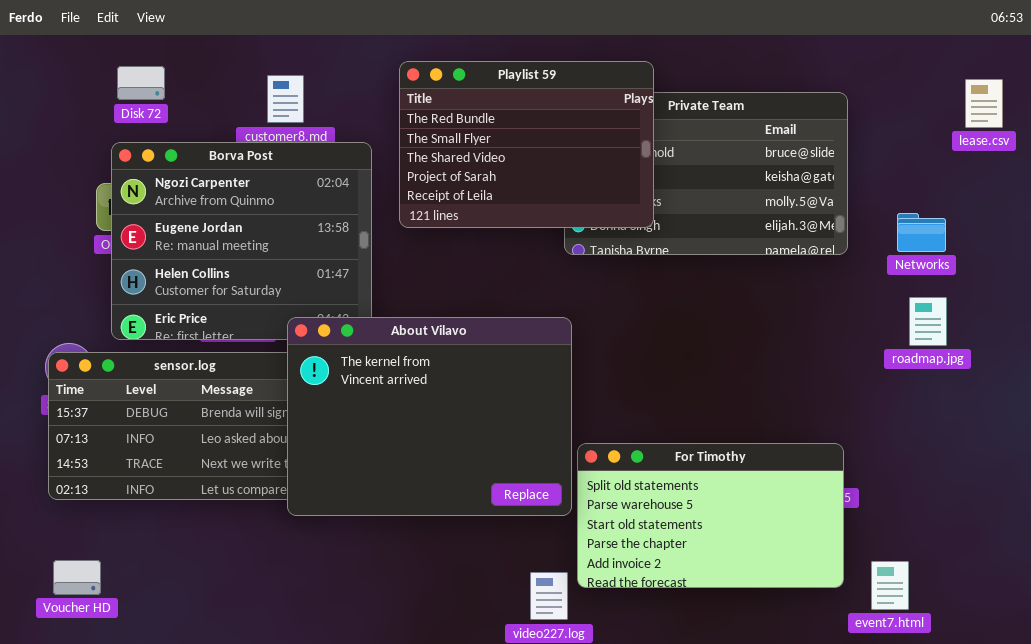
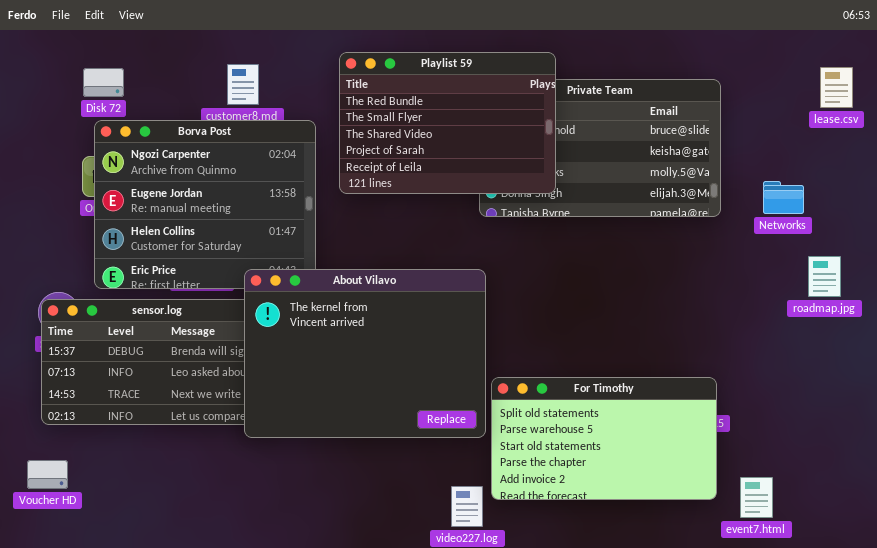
Disk 72: [117,66,165,100] -> [83,68,124,97], moved
roadmap.jpg: [909,297,947,346] -> [808,256,841,297], moved
Voucher HD: [53,560,101,595] -> [27,460,68,489], moved

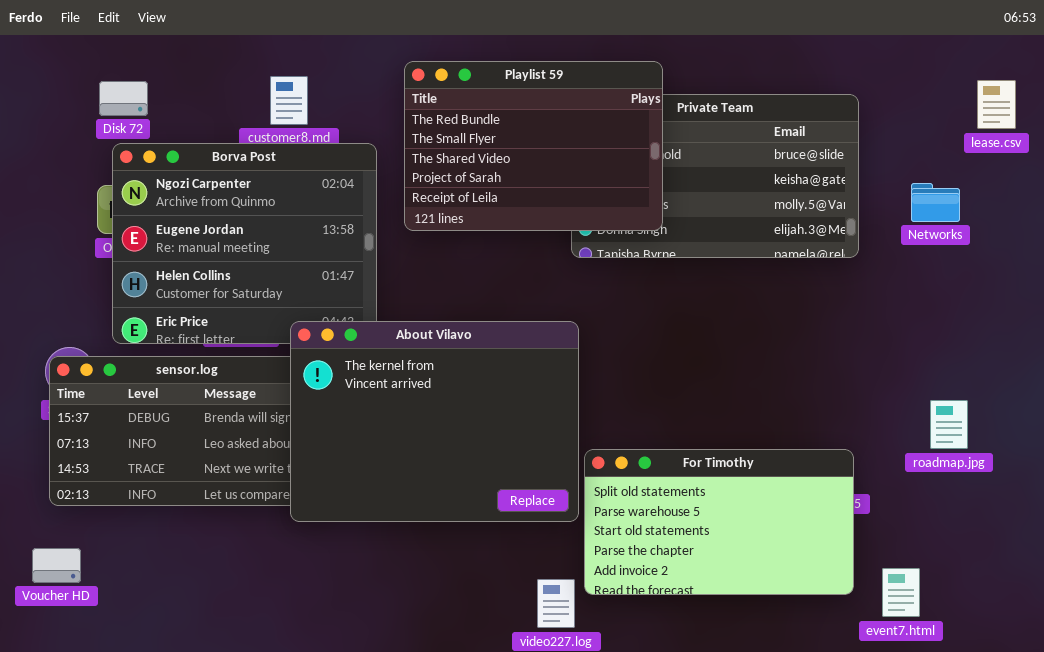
Networks: [763,181,804,214] -> [911,183,960,222], moved
roadmap.jpg: [808,256,841,297] -> [930,400,968,449], moved

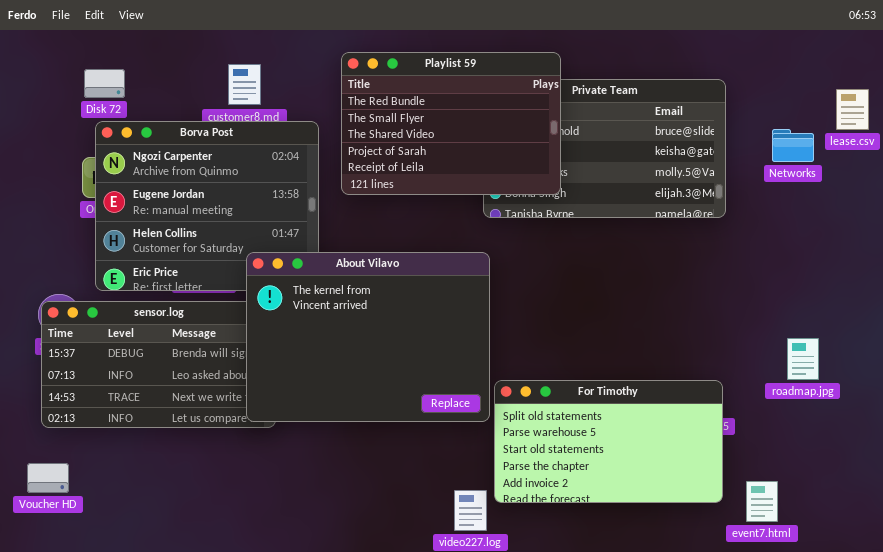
lease.csv: [977,80,1016,129] -> [836,89,869,130], moved
Networks: [911,183,960,222] -> [772,129,814,162], moved
About Vilavo: [290,321,579,522] -> [246,252,490,422], moved

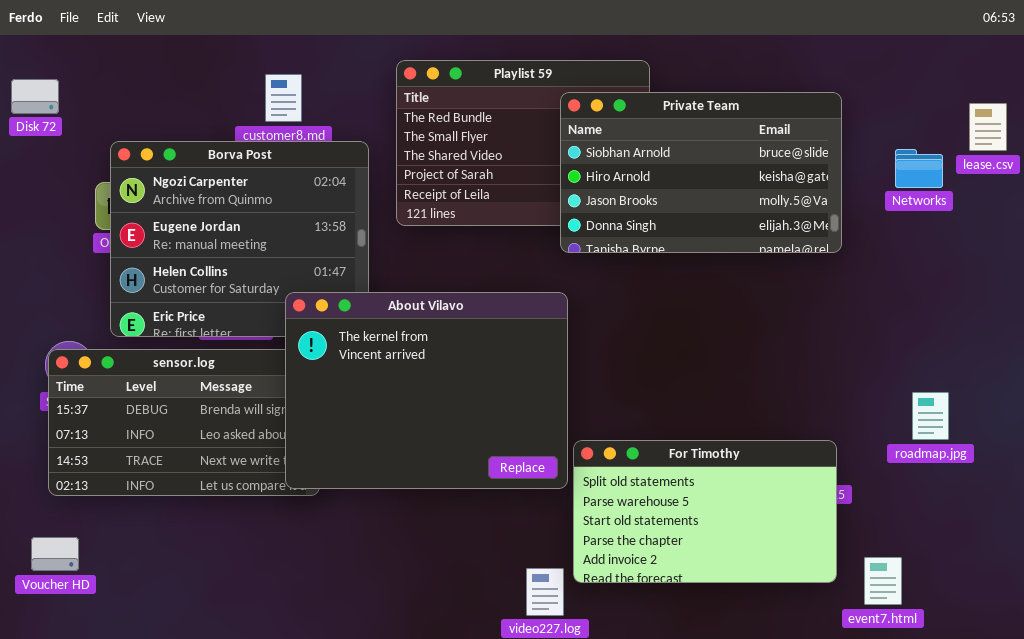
Disk 72: [84,69,125,98] -> [11,79,59,114], moved
Private Team: [483,79,726,218] -> [560,92,842,253], raised

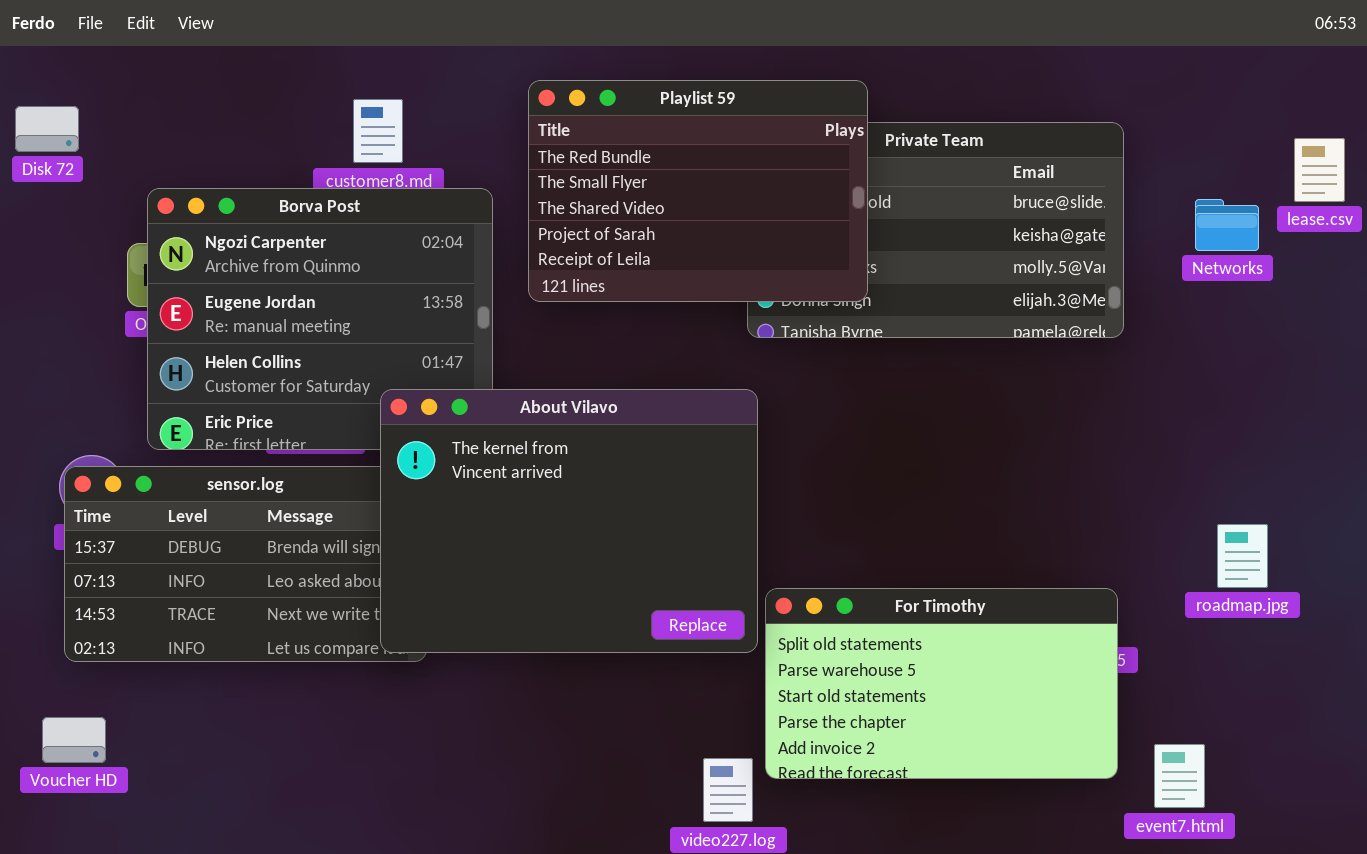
Playlist 59: [396,60,650,226] -> [528,80,868,302], raised

